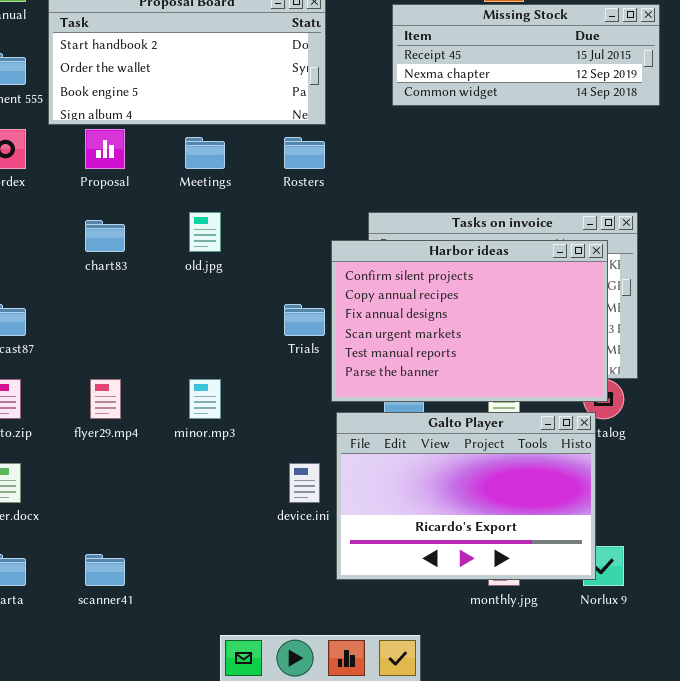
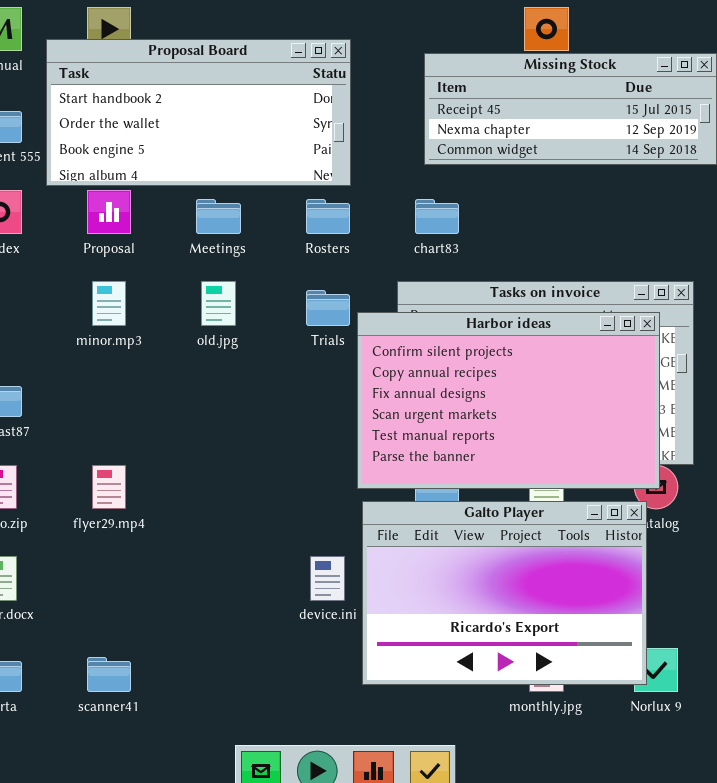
chart83: [85,220,125,252] -> [415,199,459,234], moved
Trials: [284,304,325,336] -> [306,290,350,326], moved
minor.mp3: [189,379,221,419] -> [92,281,126,326], moved

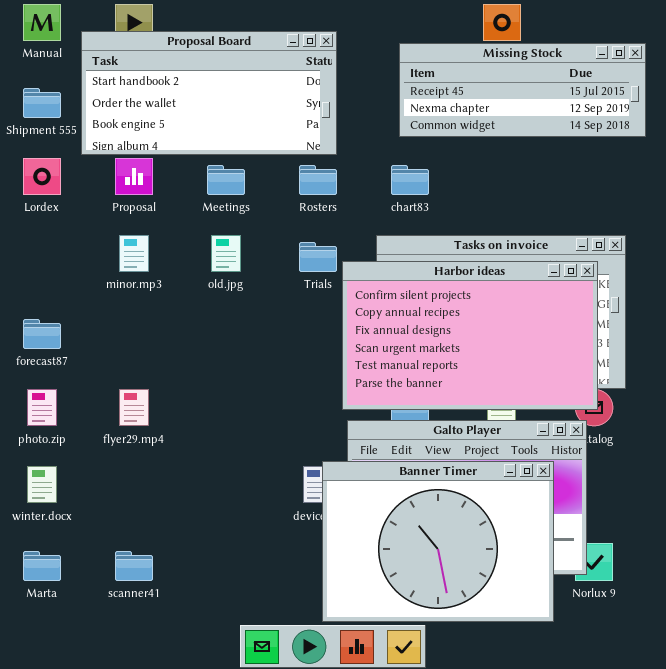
Banner Timer: none -> [322,461,554,622], opened

